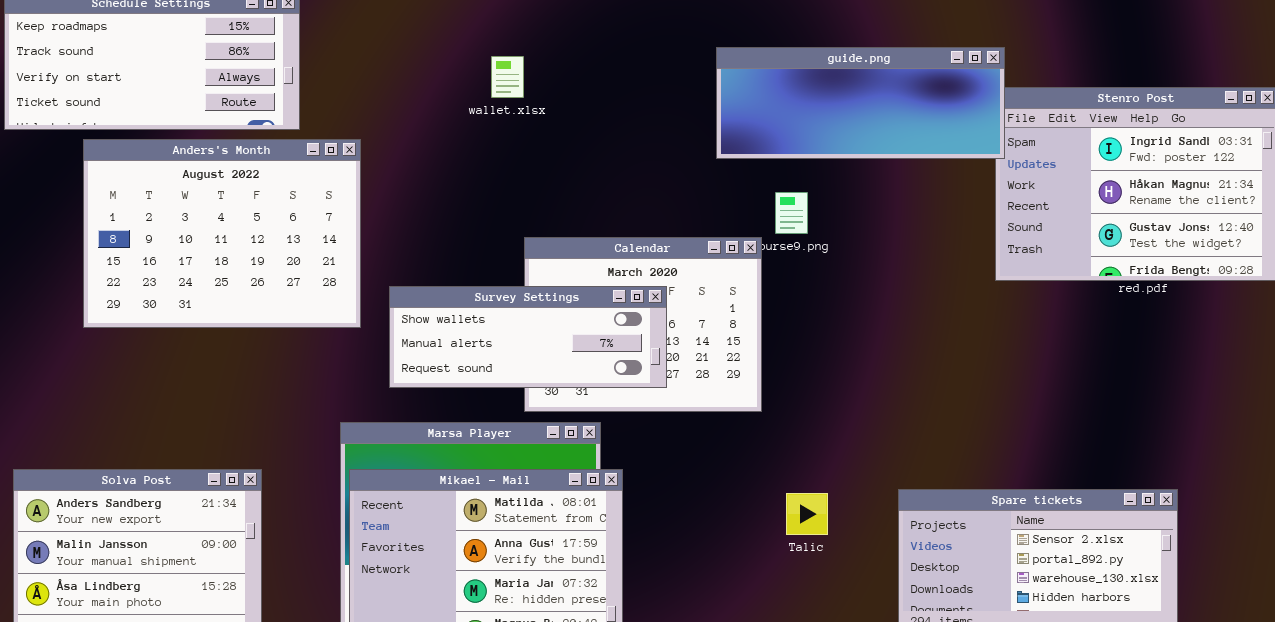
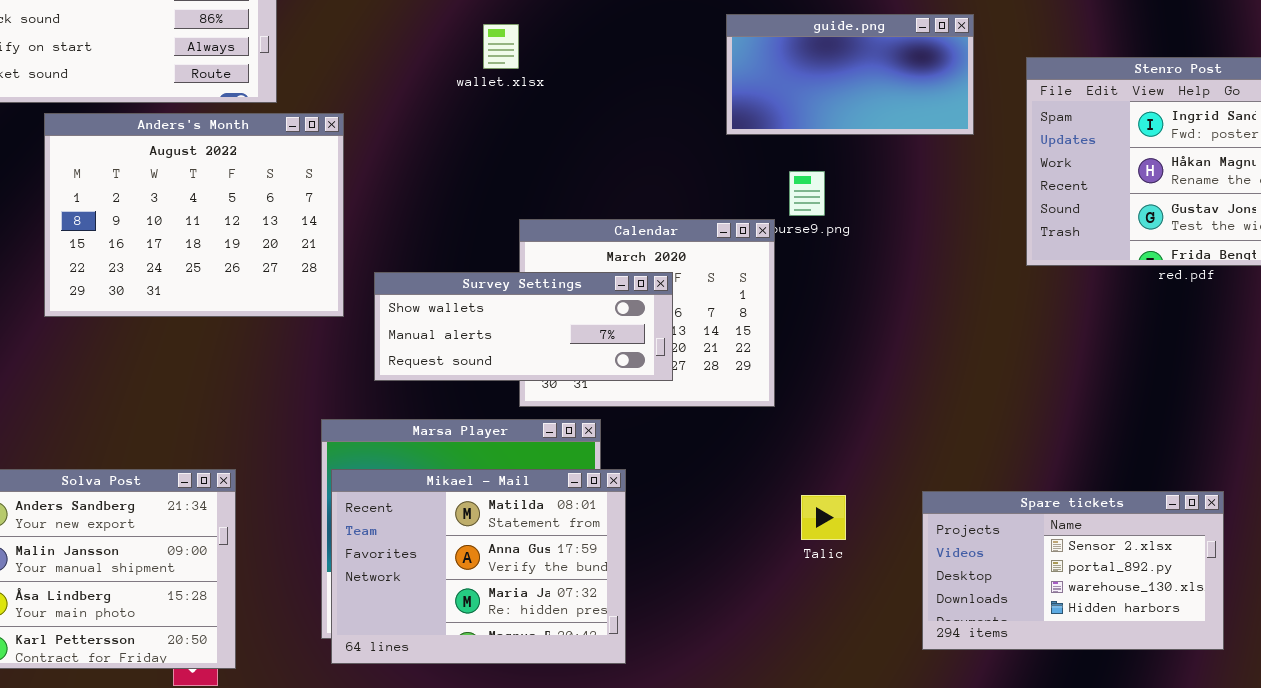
guide.png: [716,47,1005,159] -> [726,14,974,135], resized

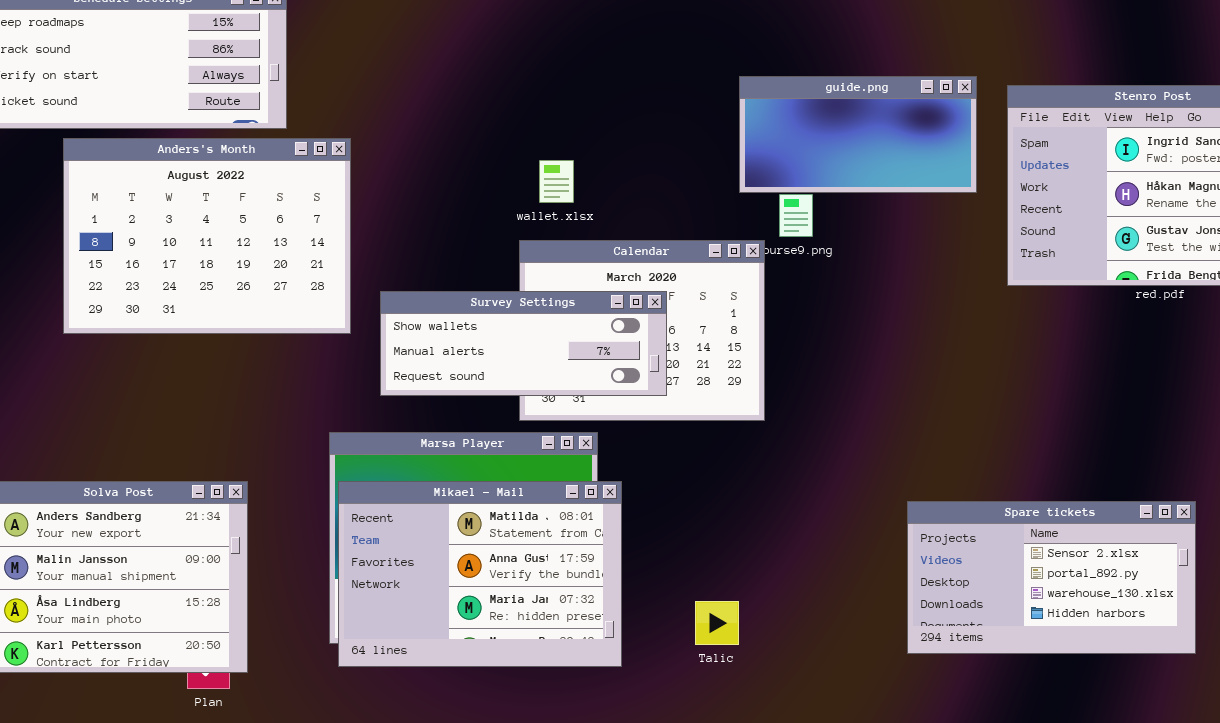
guide.png: [726,14,974,135] -> [739,76,977,193], moved
wallet.xlsx: [483,24,519,69] -> [539,160,574,203], moved
Talic: [801,495,846,540] -> [695,601,739,645], moved

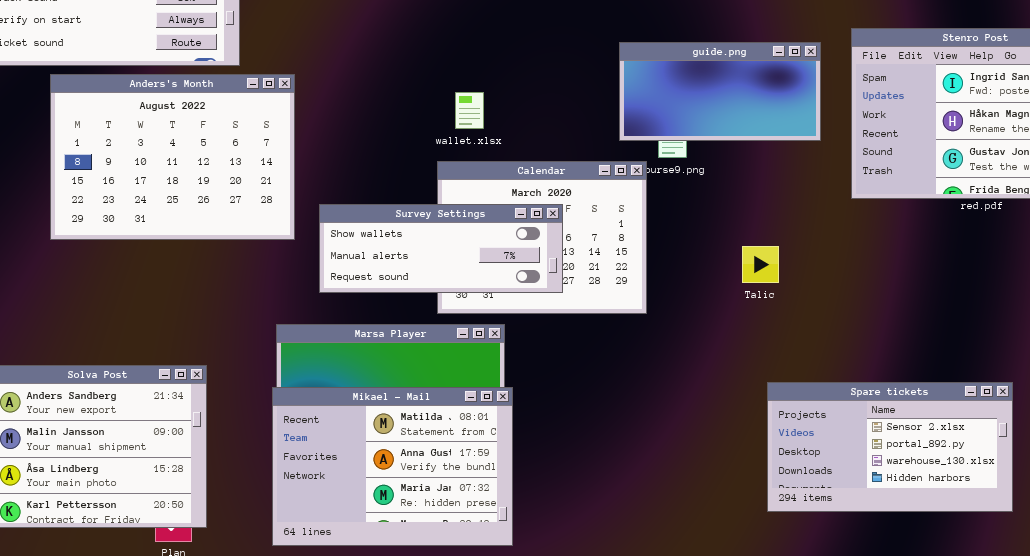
guide.png: [739,76,977,193] -> [619,42,821,141], moved
Mikael - Mail: [338,481,622,667] -> [272,387,513,546], moved
Talic: [695,601,739,645] -> [742,246,779,283], moved

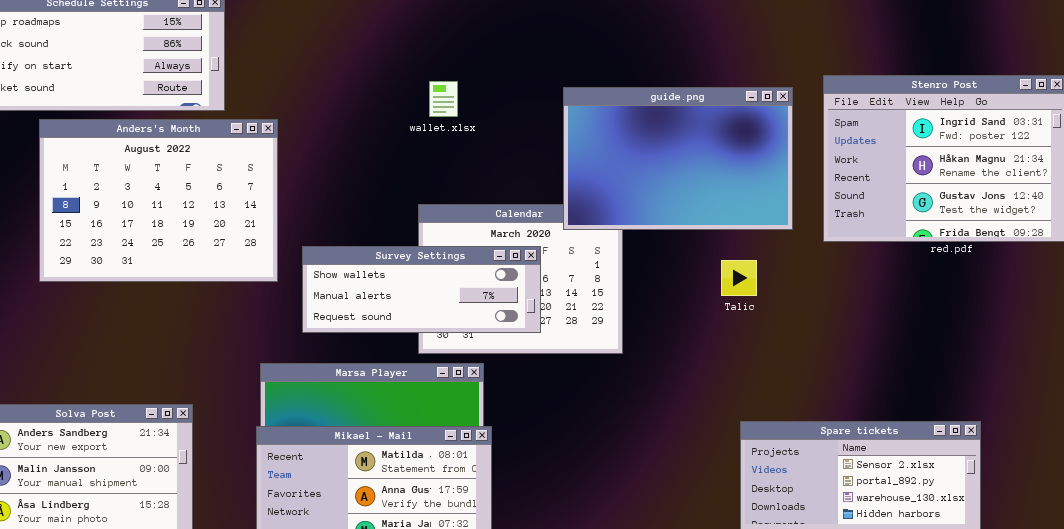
guide.png: [619,42,821,141] -> [563,87,793,230], resized
wallet.xlsx: [455,92,484,129] -> [429,81,458,117], moved
Talic: [742,246,779,283] -> [721,260,757,296], moved

